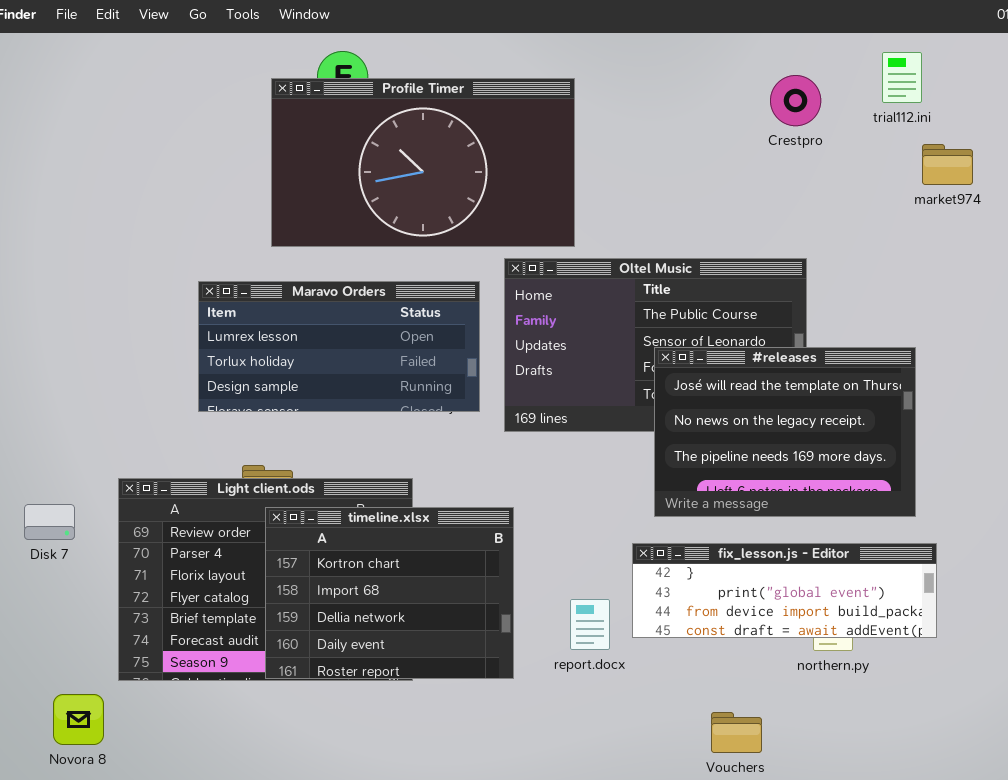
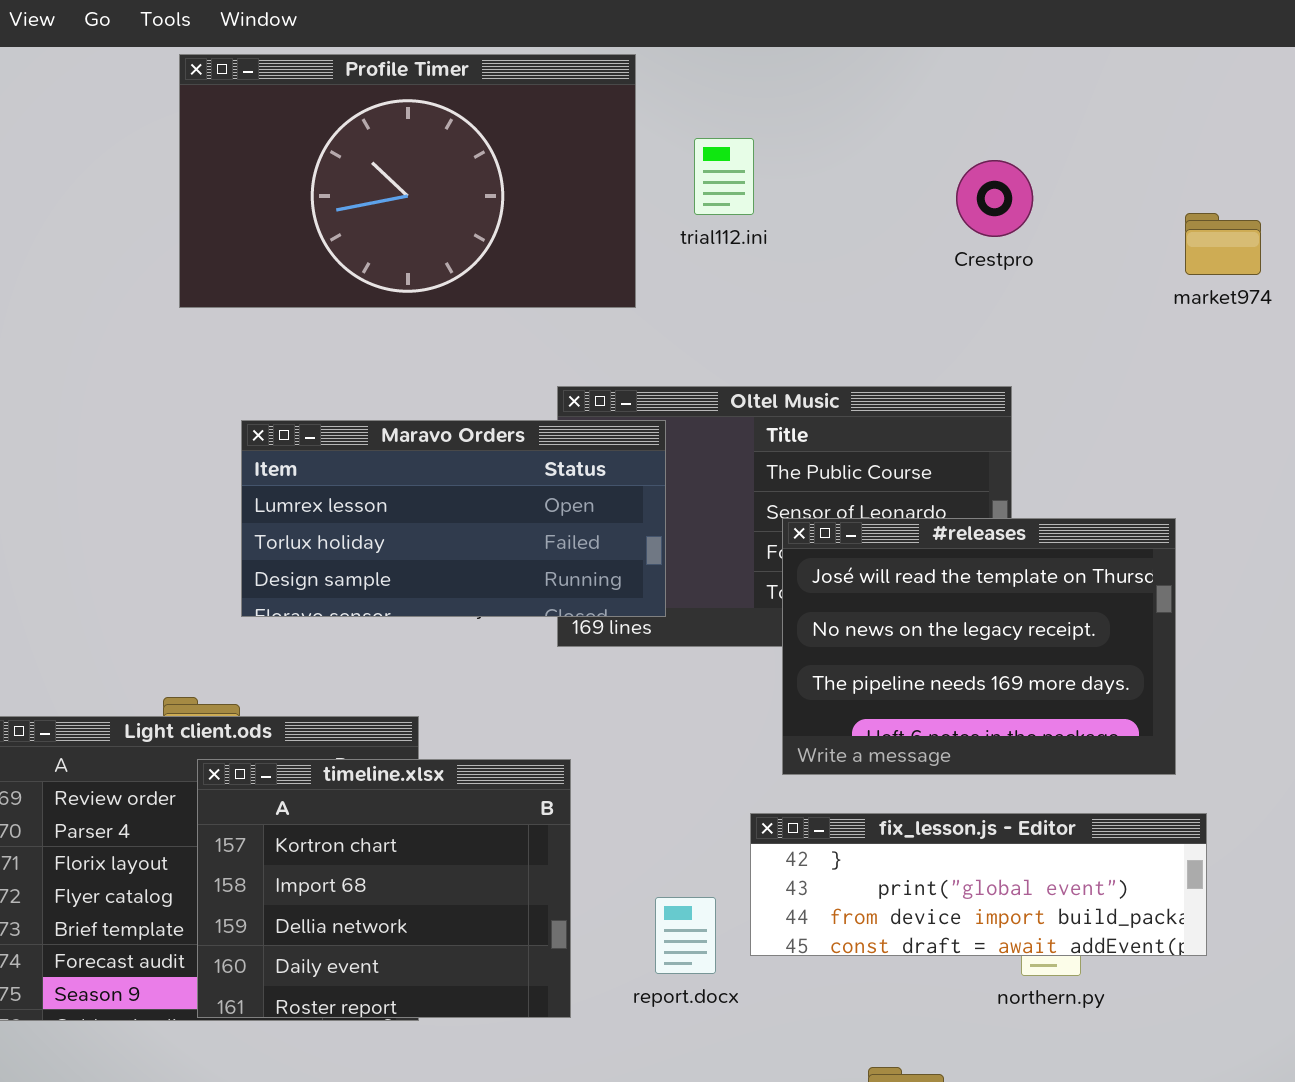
trial112.ini: [882,52,922,103] -> [694,138,754,215], moved
Crestpro: [770,75,821,126] -> [956,160,1033,237], moved
Profile Timer: [271,78,575,247] -> [179,54,636,308], moved
Maravo Orders: [198,281,480,412] -> [241,420,666,617], moved

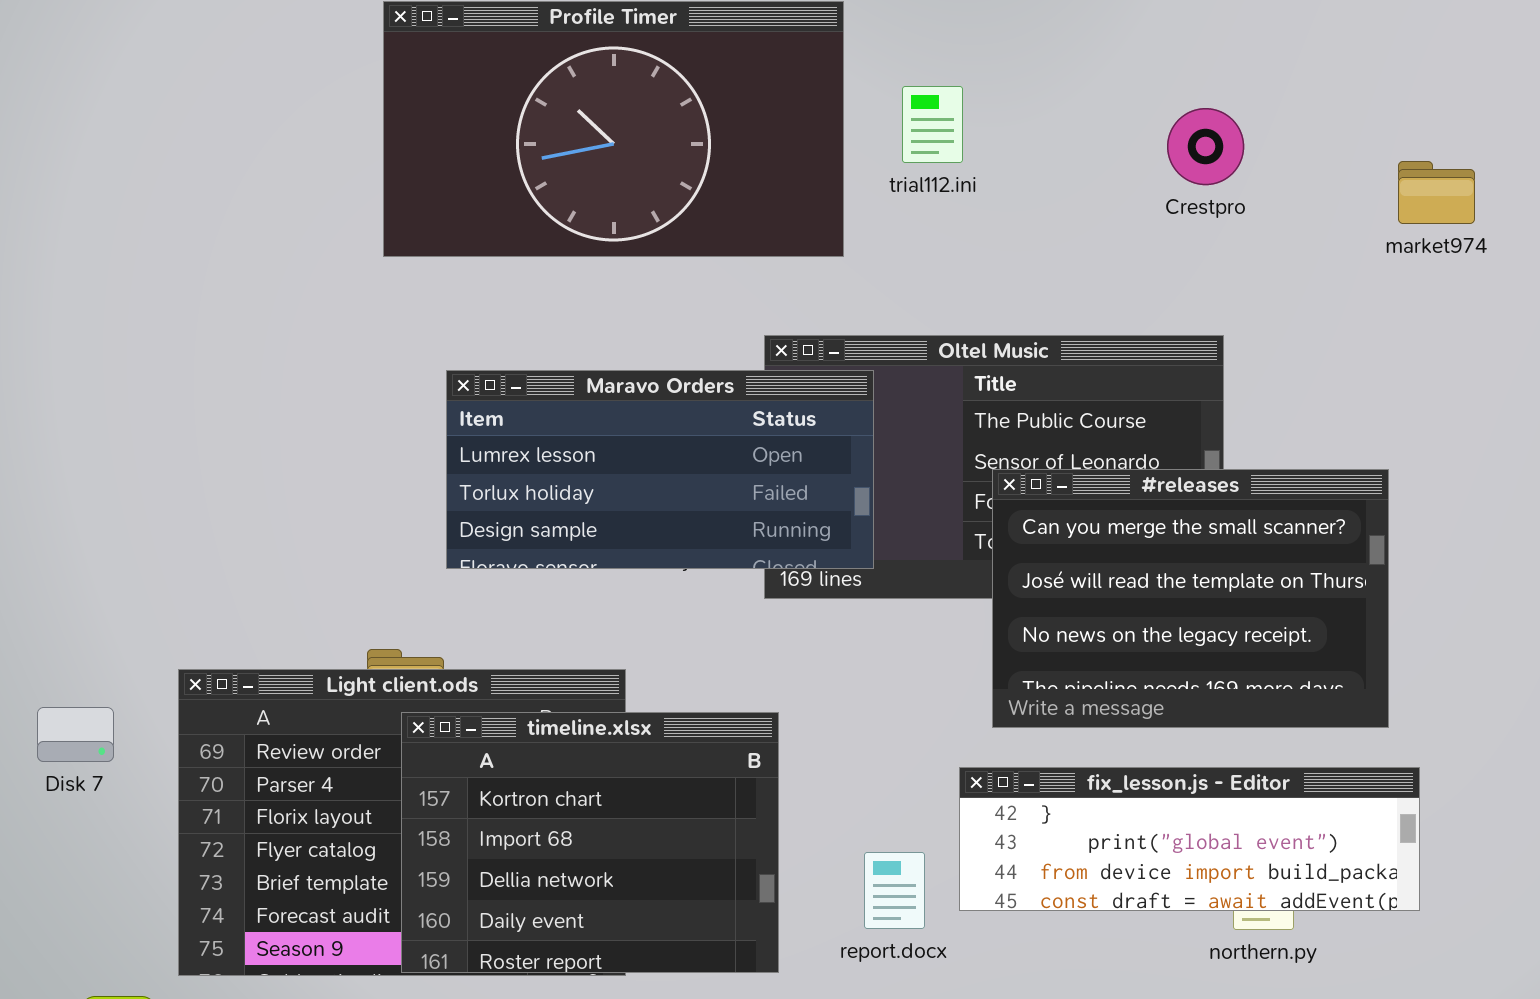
#releases: [782,518,1176,775] -> [992,469,1389,728], scrolled up 1 row

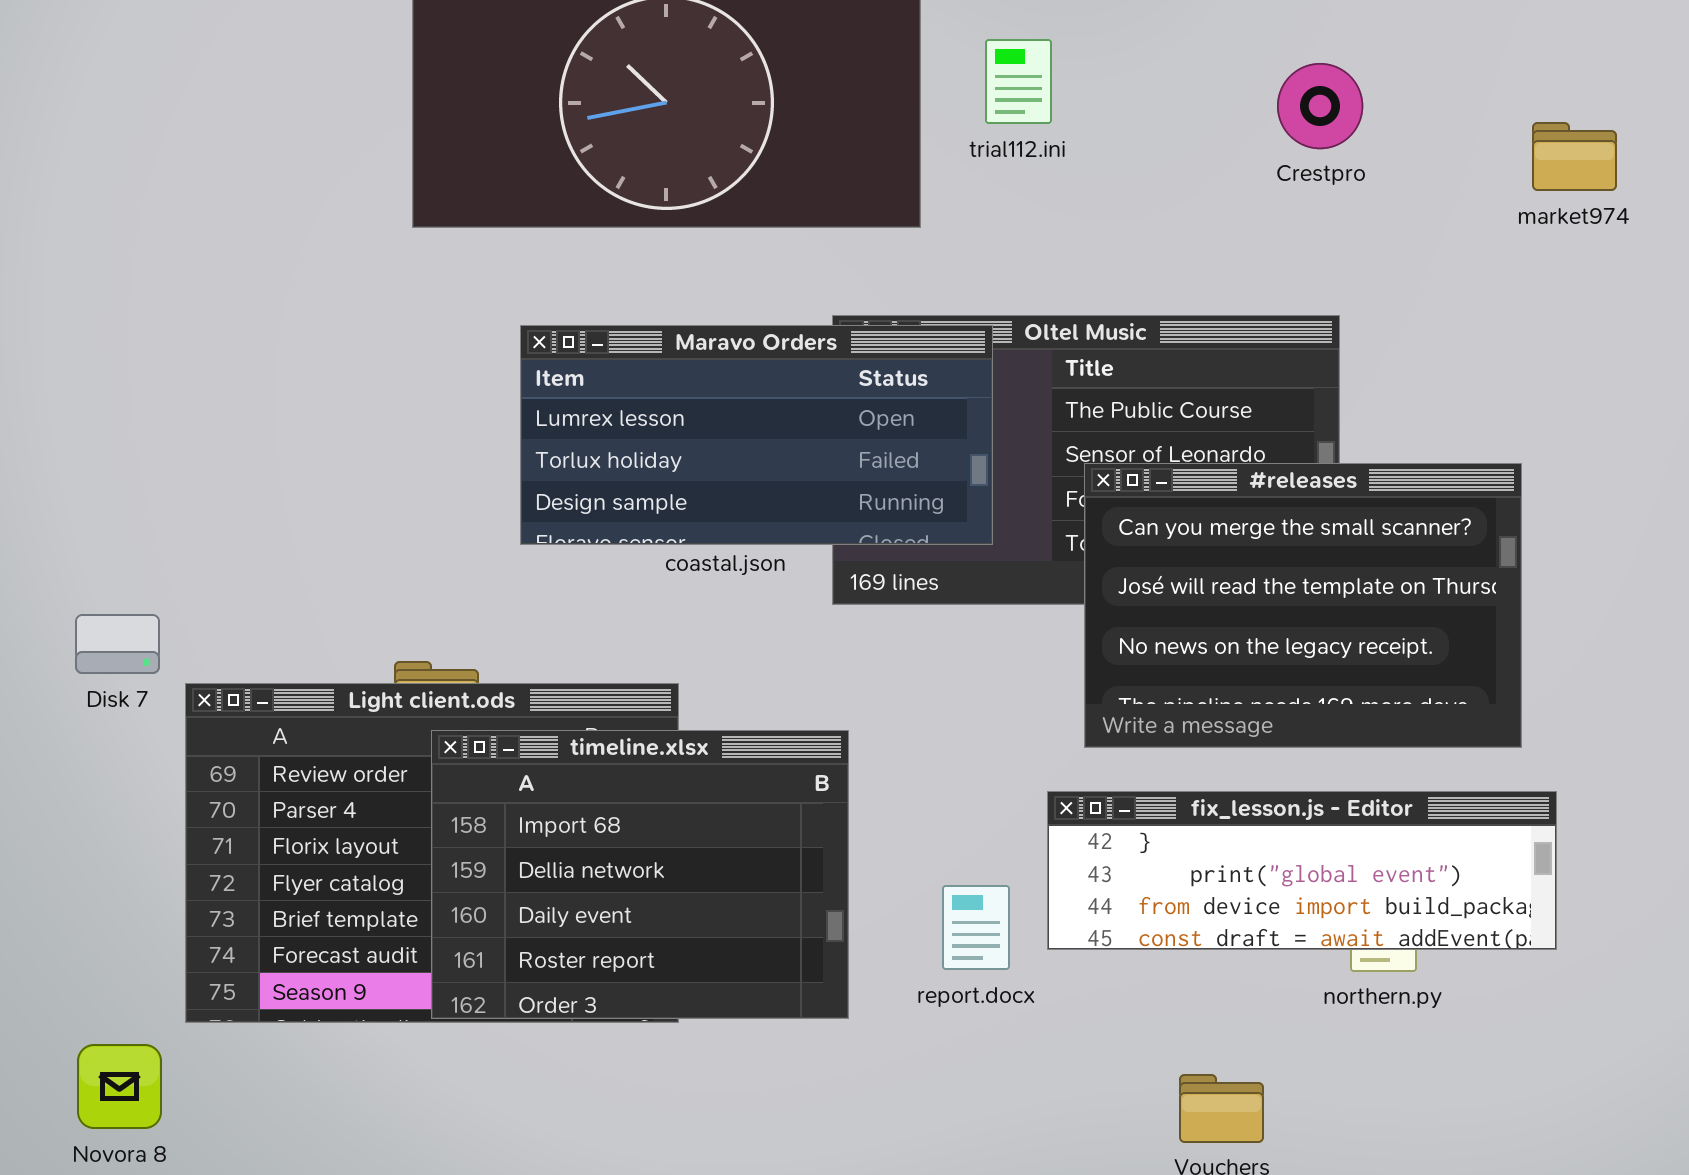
Maravo Orders: [446,370,874,569] -> [520,325,993,545], moved
Disk 7: [37,707,114,762] -> [75,614,160,674], moved
timeline.xlsx: [401,712,779,973] -> [431,730,849,1019], scrolled down 1 row

